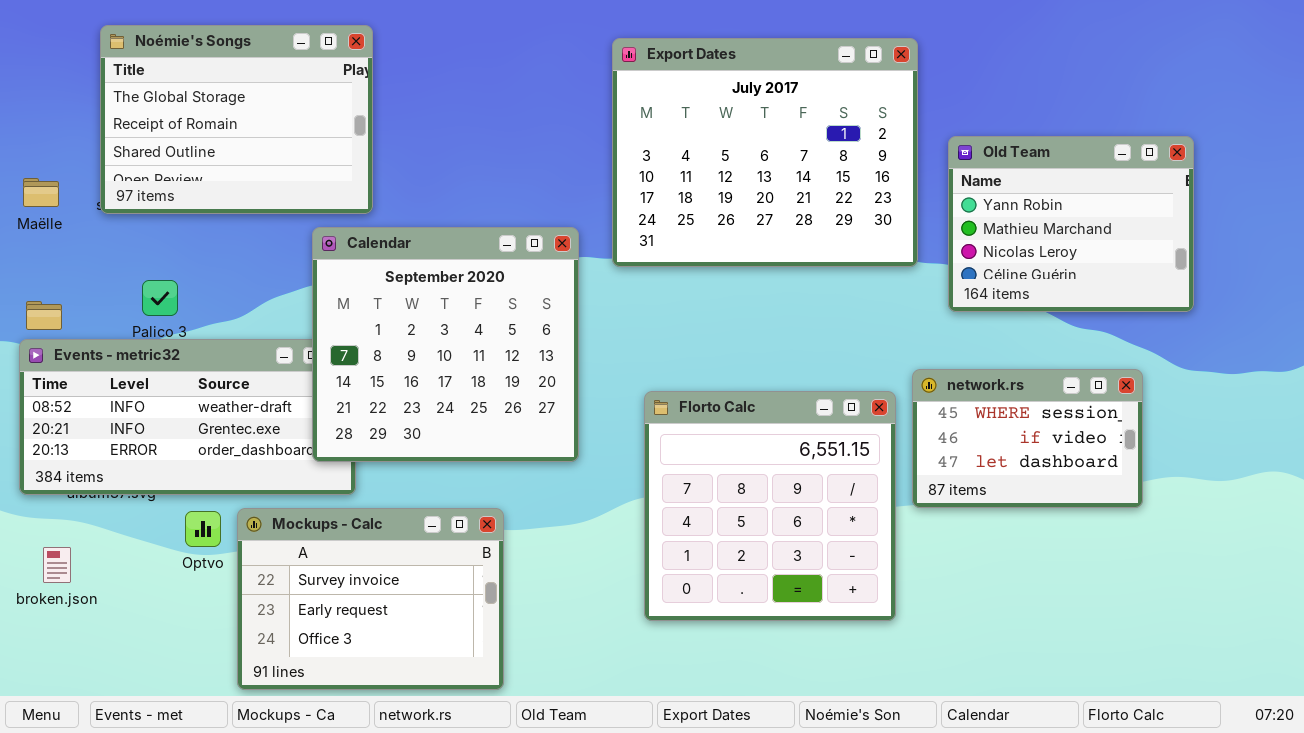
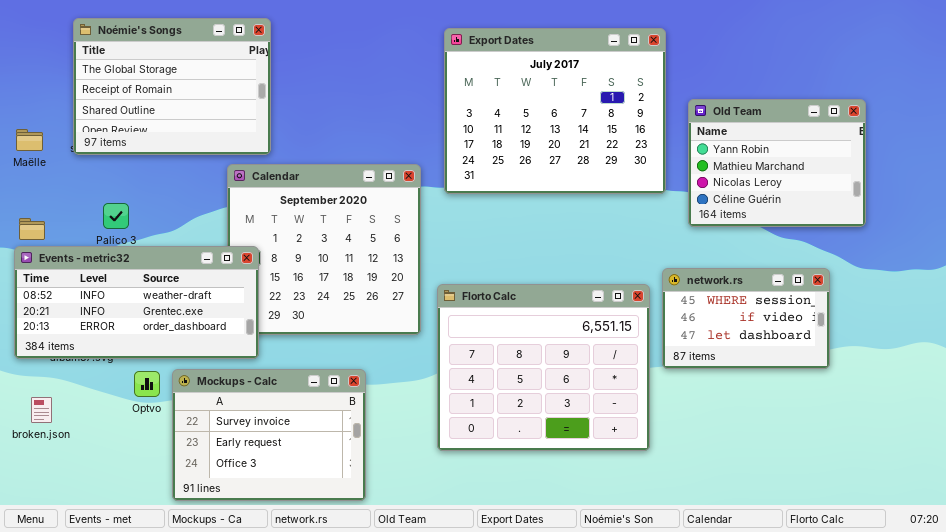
Events - metric32: [19,339,356,495] -> [14,246,259,359], raised
Florto Calc: [644,391,896,621] -> [437,284,650,451], resized

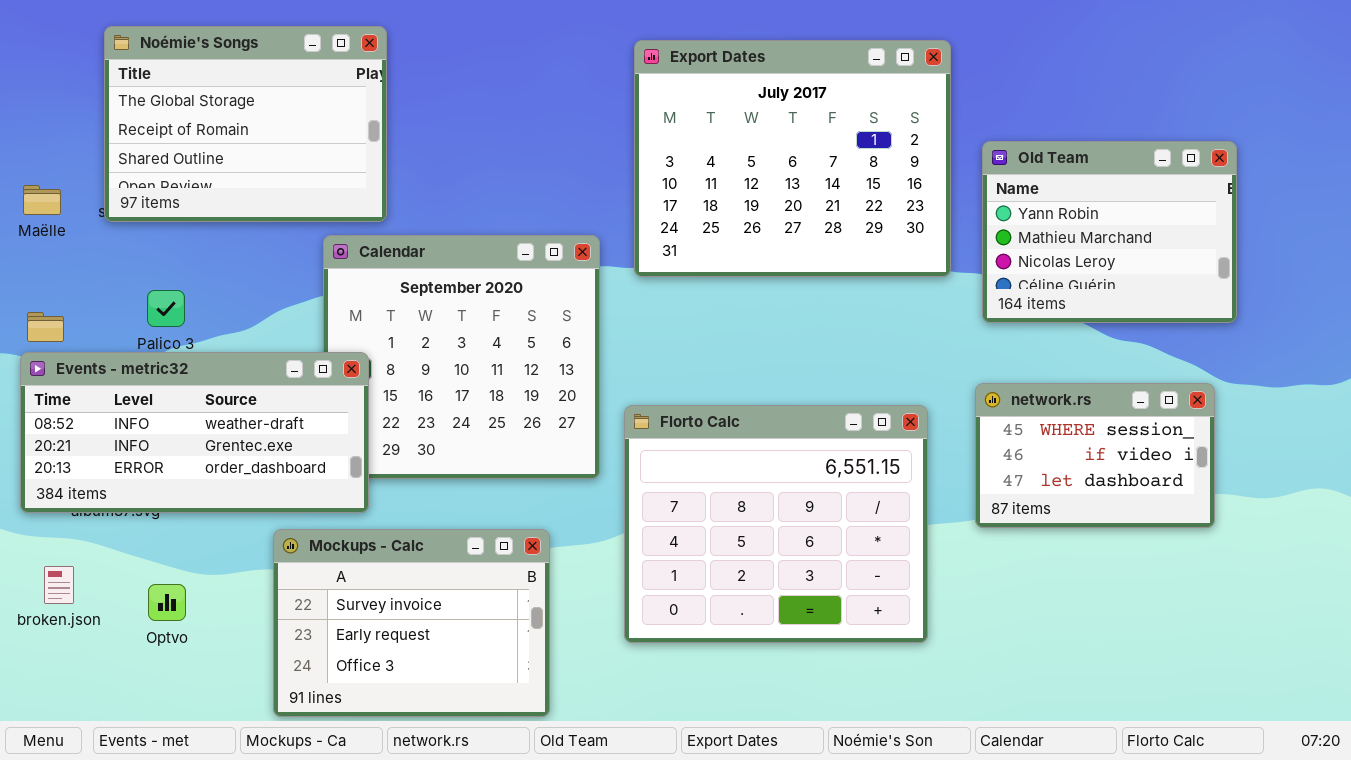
network.rs: [662,268,830,369] -> [975,383,1215,528], moved
Mockups - Calc: [172,369,366,501] -> [273,529,550,717], moved
Optvo: [134,371,160,397] -> [148,584,186,621], moved

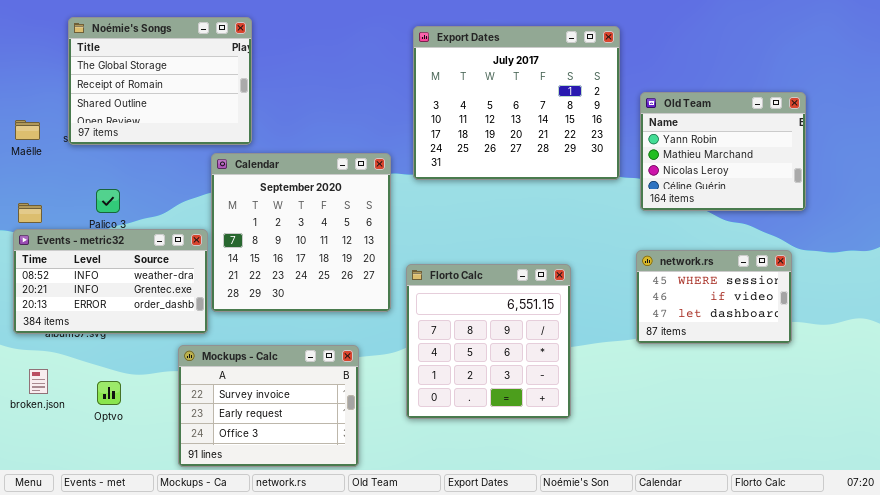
Events - metric32: [20,352,369,513] -> [13,229,208,334], resized
Florto Calc: [624,405,928,643] -> [406,264,571,419], resized

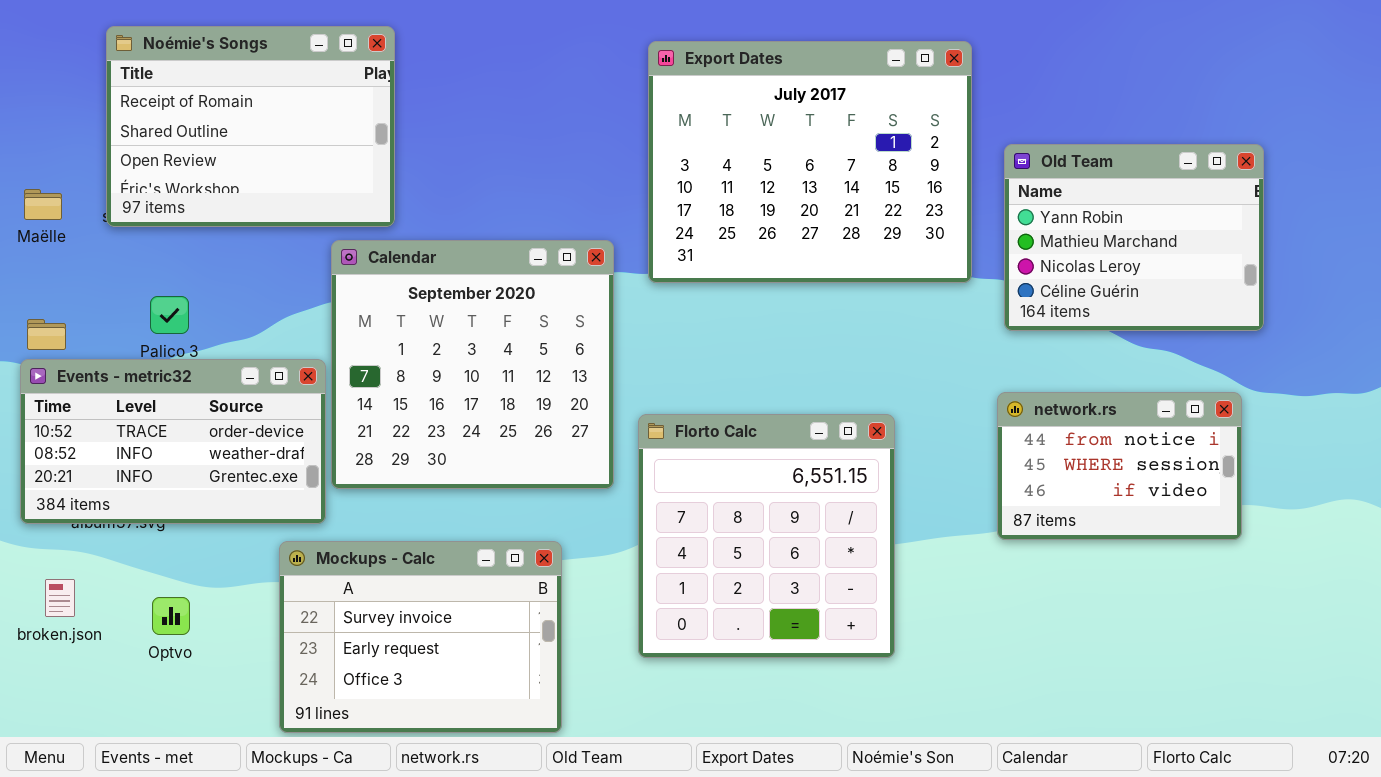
Noémie's Songs: [68,17,252,145] -> [106,26,395,227], scrolled down 1 row
Events - metric32: [13,229,208,334] -> [20,359,326,524], scrolled up 1 row
network.rs: [636,250,792,344] -> [997,392,1242,540], scrolled up 1 row

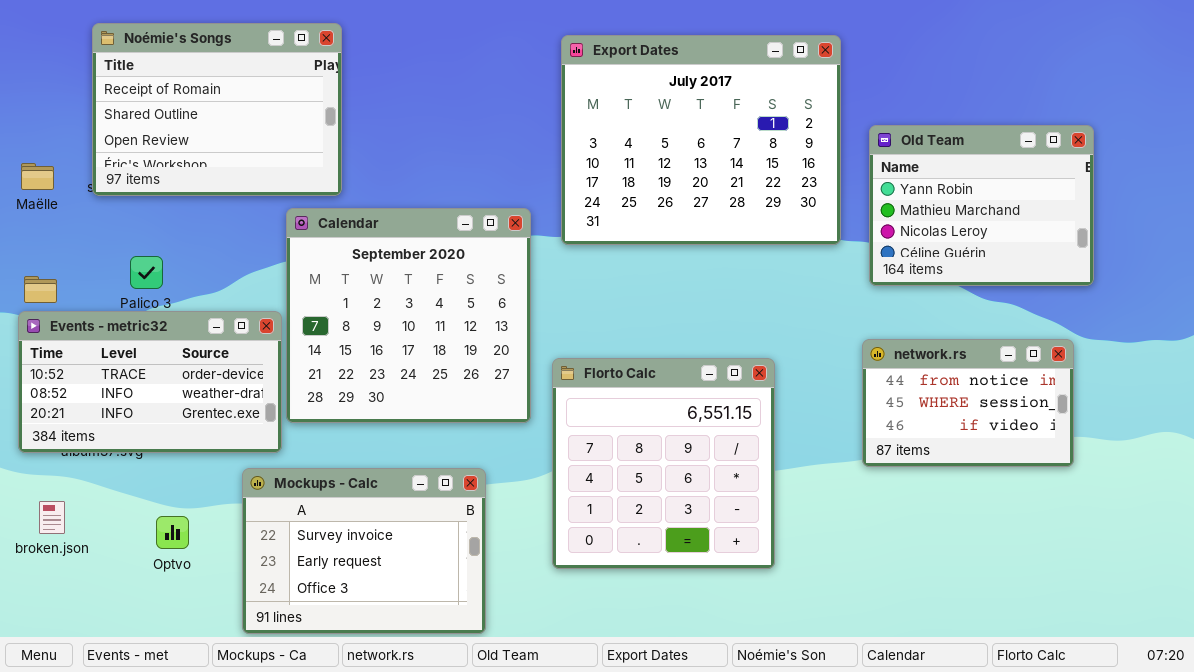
Optvo: [152,597,190,635] -> [156,516,189,549], moved

